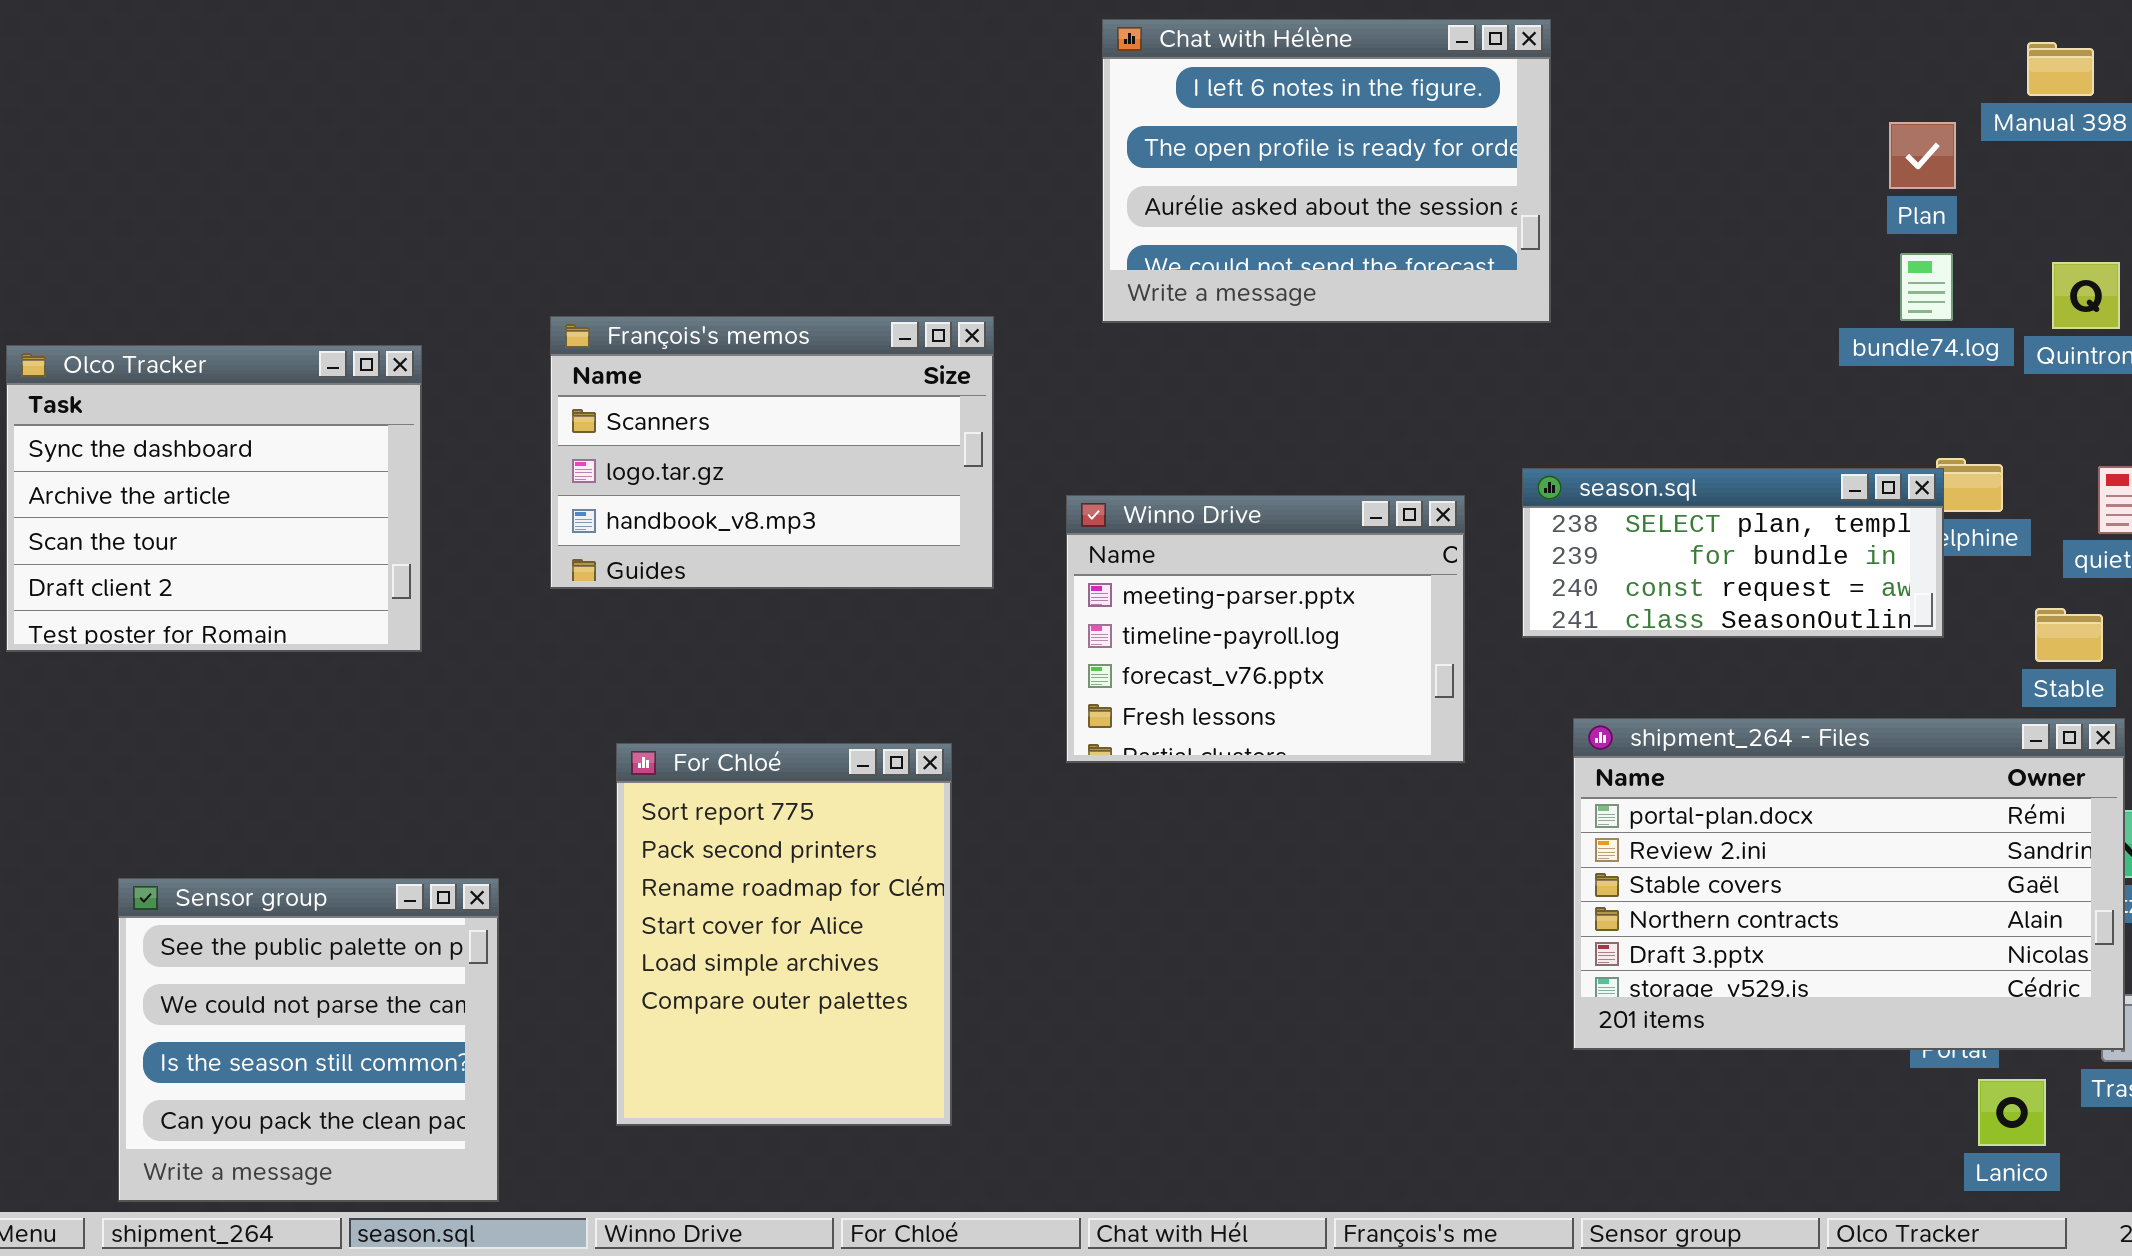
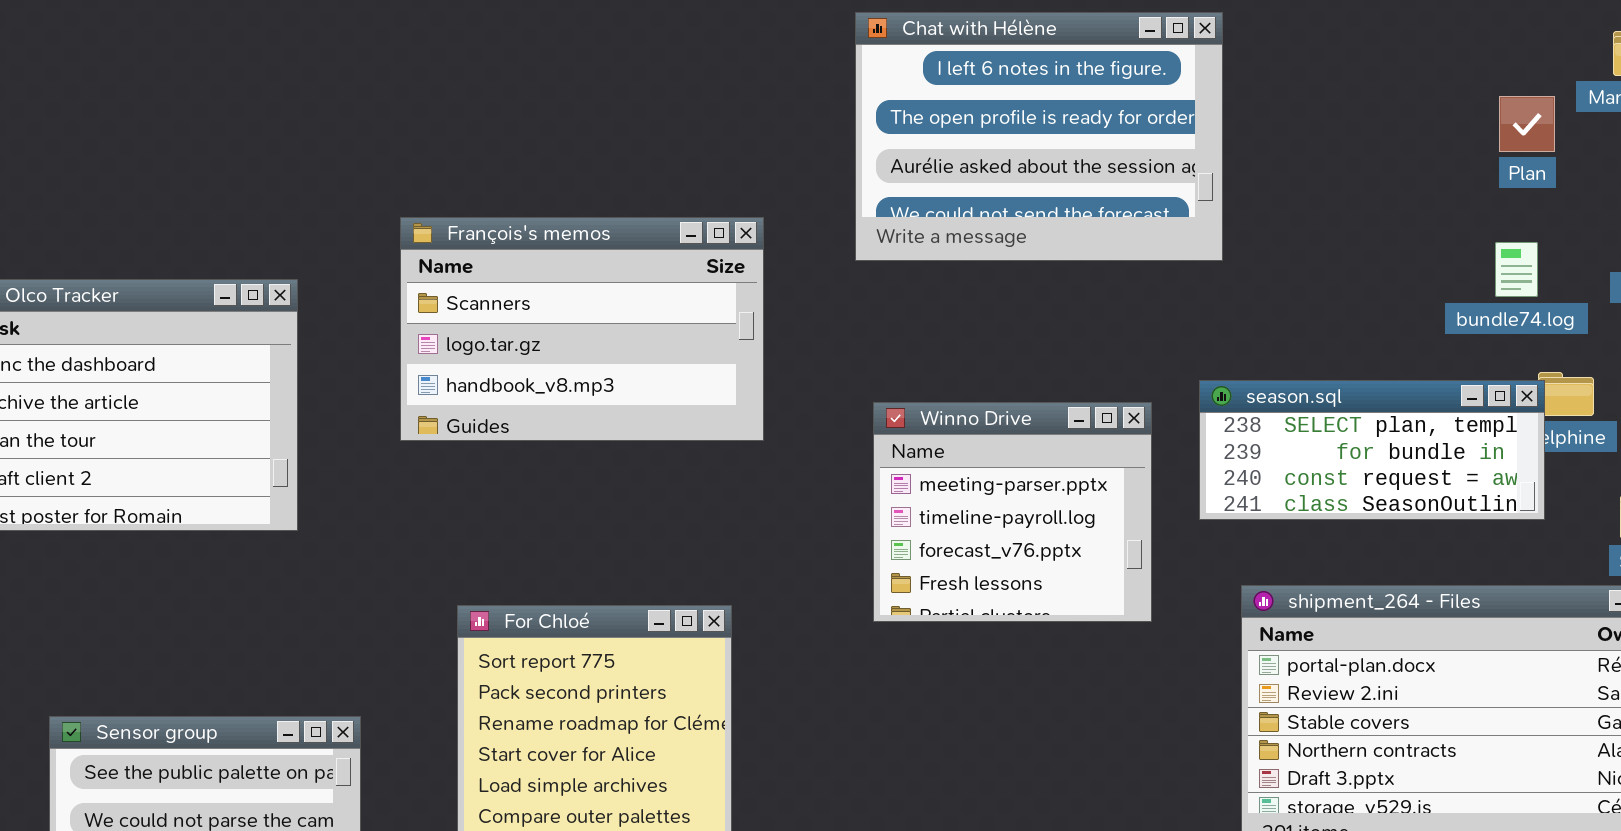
bundle74.log: [1900,253,1953,321] -> [1495,242,1538,297], moved
François's memos: [550,316,994,589] -> [400,217,764,441], moved
Winno Drive: [1066,495,1465,763] -> [873,402,1152,622], resized

